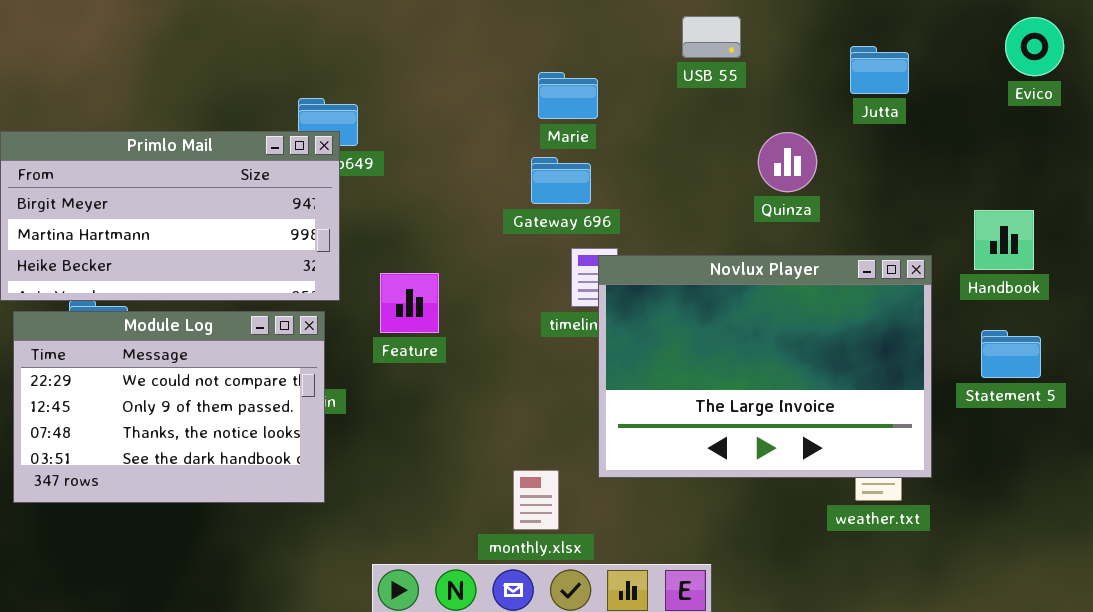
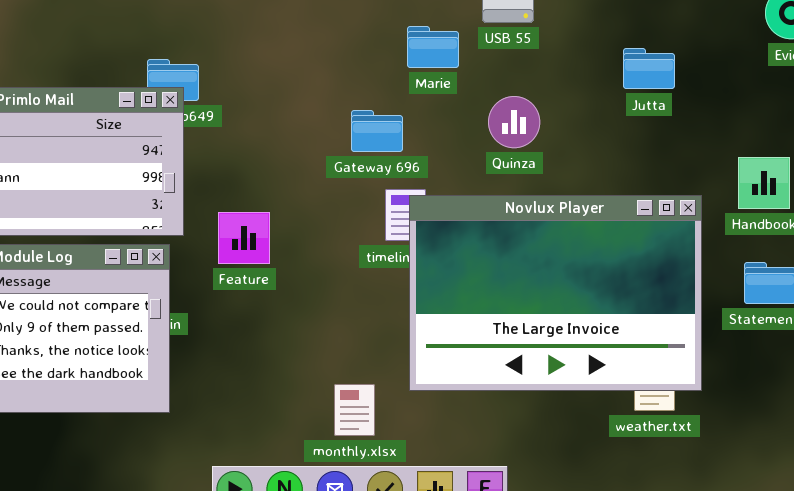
Jutta: [850,46,909,94] -> [623,48,675,89], moved
Marie: [538,72,598,119] -> [407,26,459,68], moved
Quinza: [758,132,817,192] -> [488,96,540,148], moved

